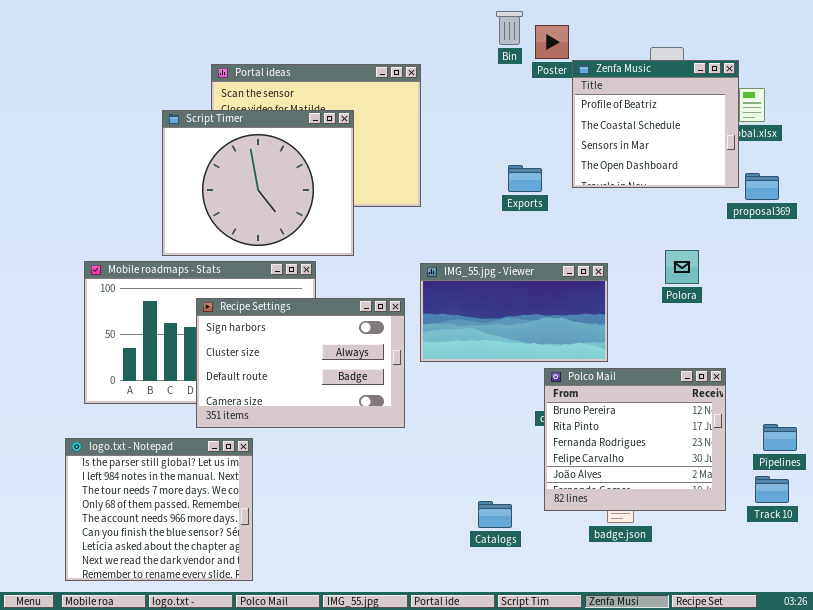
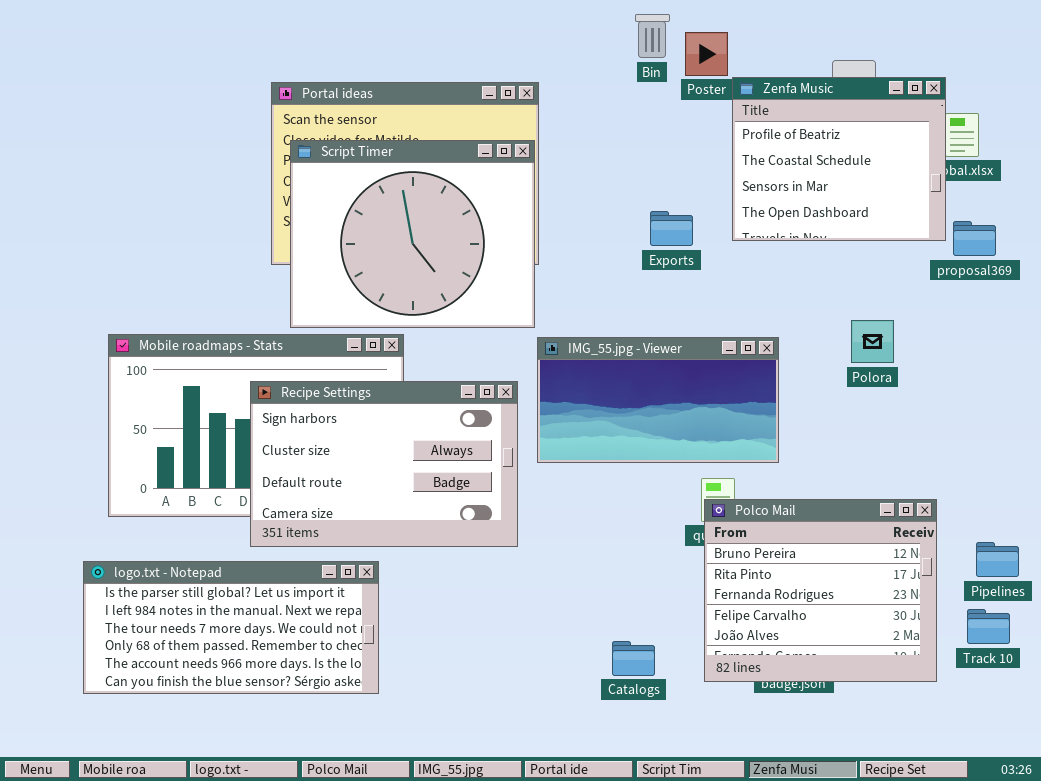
Script Timer: [162,110,354,256] -> [290,140,535,328], moved
Polco Mail: [544,368,726,511] -> [704,499,937,682], moved
logo.txt - Notepad: [65,438,253,581] -> [83,561,379,694], resized

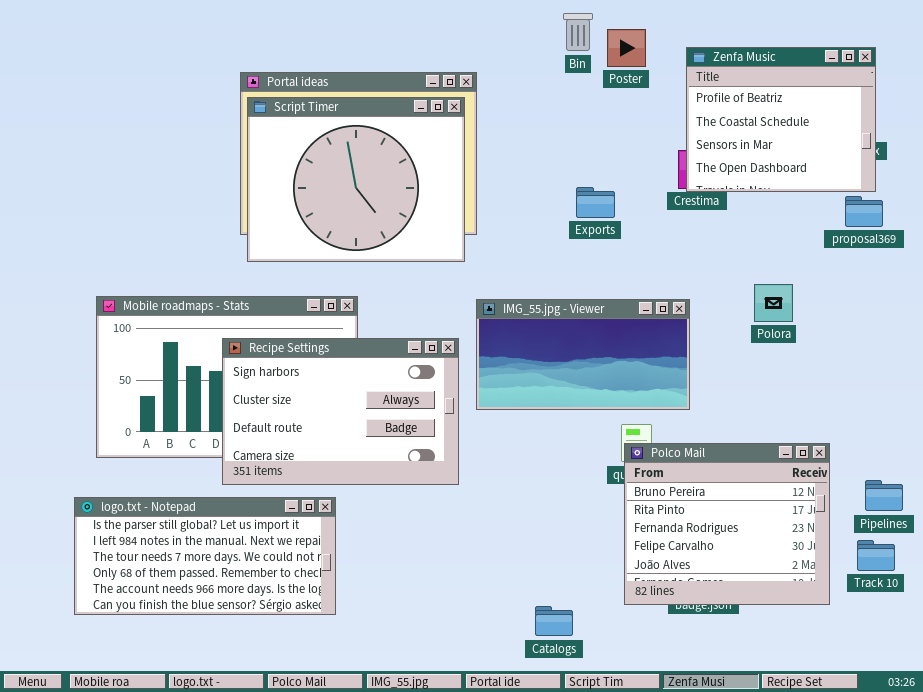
Zenfa Music: [732,77,946,241] -> [686,47,876,192], moved
Script Timer: [290,140,535,328] -> [247,97,465,262], moved
Catalogs: [612,641,655,676] -> [535,606,573,636], moved

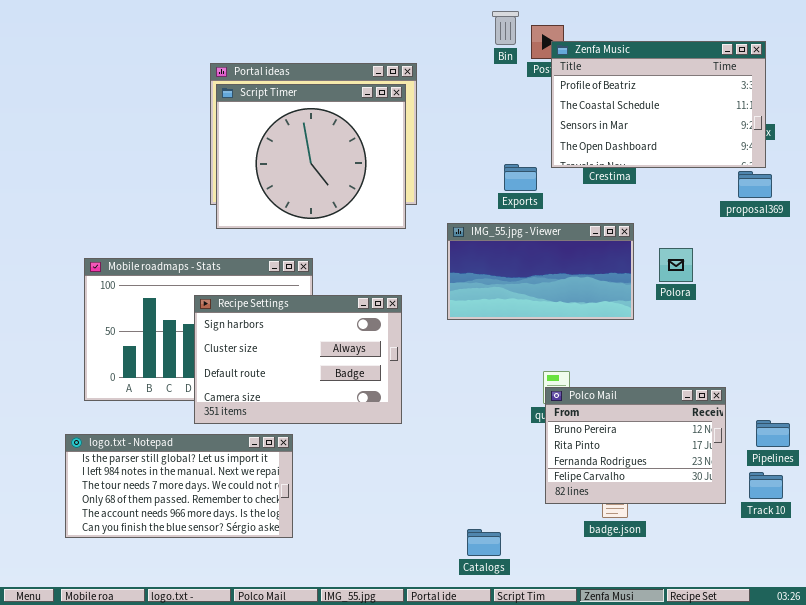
Zenfa Music: [686,47,876,192] -> [551,41,766,168], resized
IMG_55.jpg - Viewer: [476,299,690,410] -> [447,223,634,320], moved
Polco Mail: [624,443,830,605] -> [545,387,726,504], resized

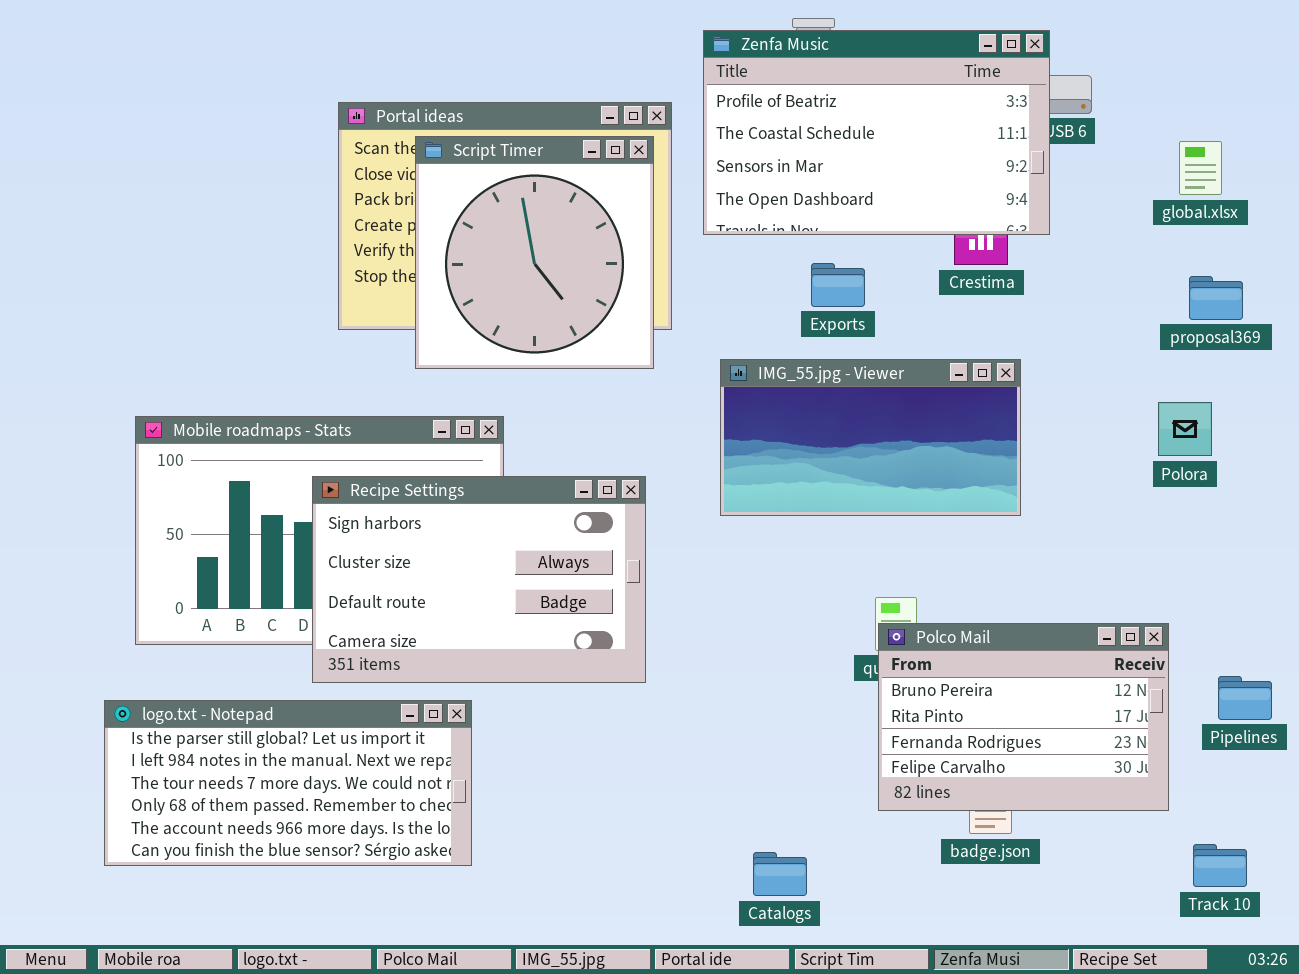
Zenfa Music: [551,41,766,168] -> [703,30,1050,235], moved
Script Timer: [216,84,406,229] -> [415,136,654,369], resized
Polora: [659,248,693,282] -> [1158,402,1212,456], moved
Track 10: [749,472,783,499] -> [1193,844,1247,887], moved

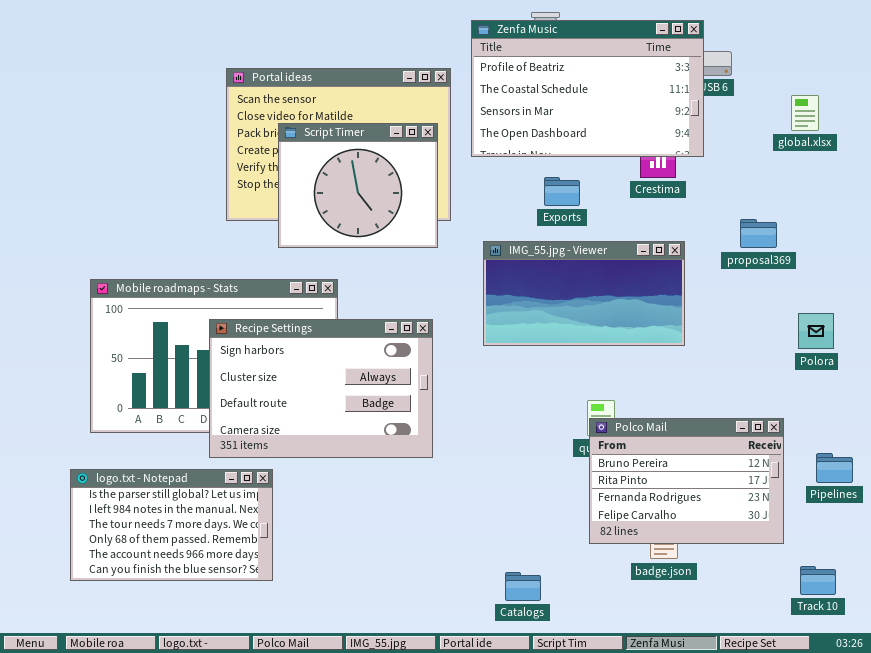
Script Timer: [415,136,654,369] -> [278,123,438,248], resized
proposal369: [1189,276,1243,320] -> [740,219,777,248], moved
Polora: [1158,402,1212,456] -> [798,313,834,349], moved
logo.txt - Notepad: [104,700,472,866] -> [70,469,273,581], resized

